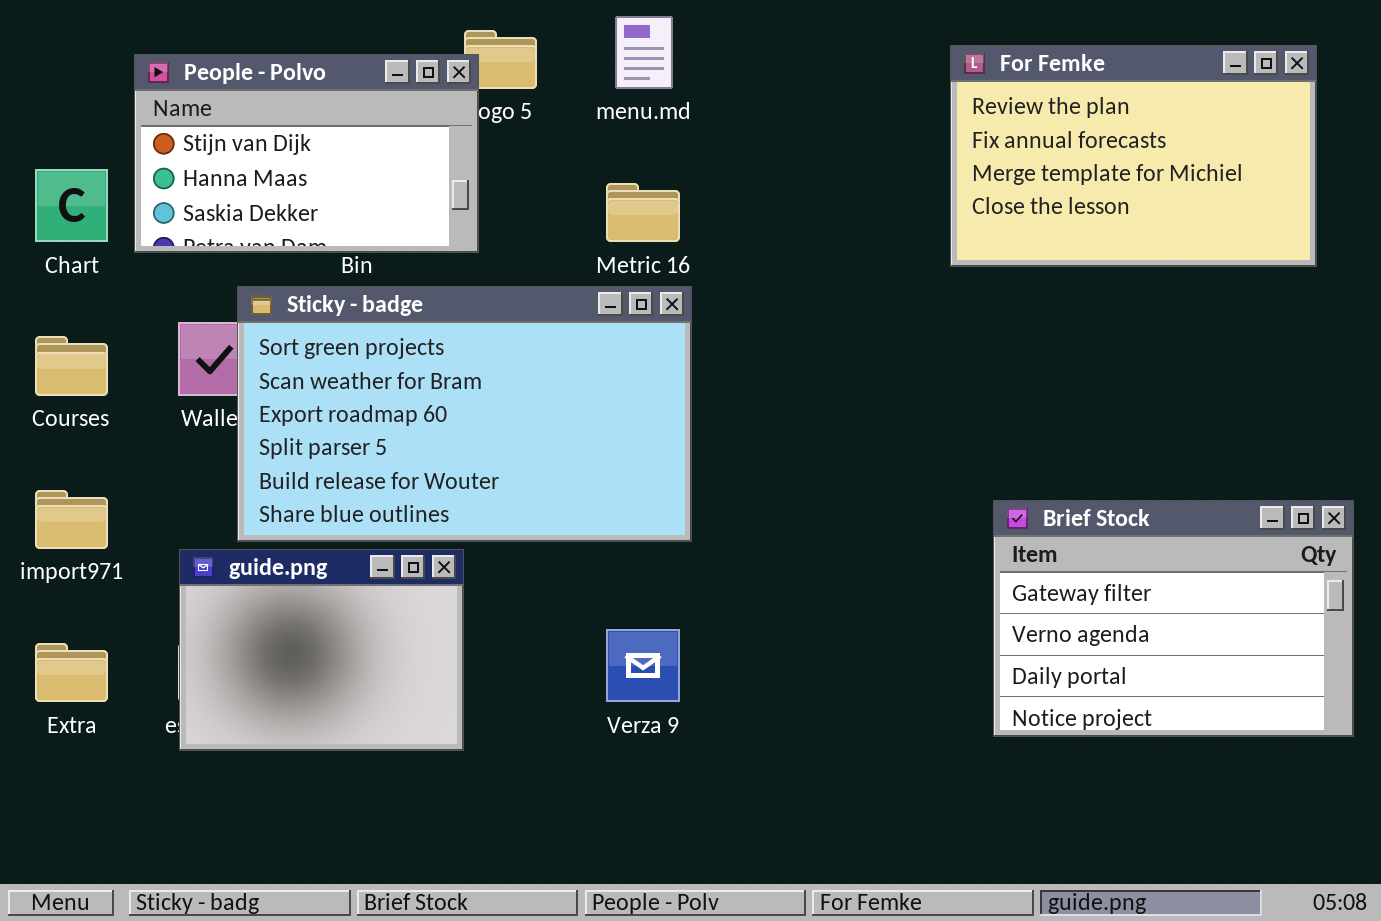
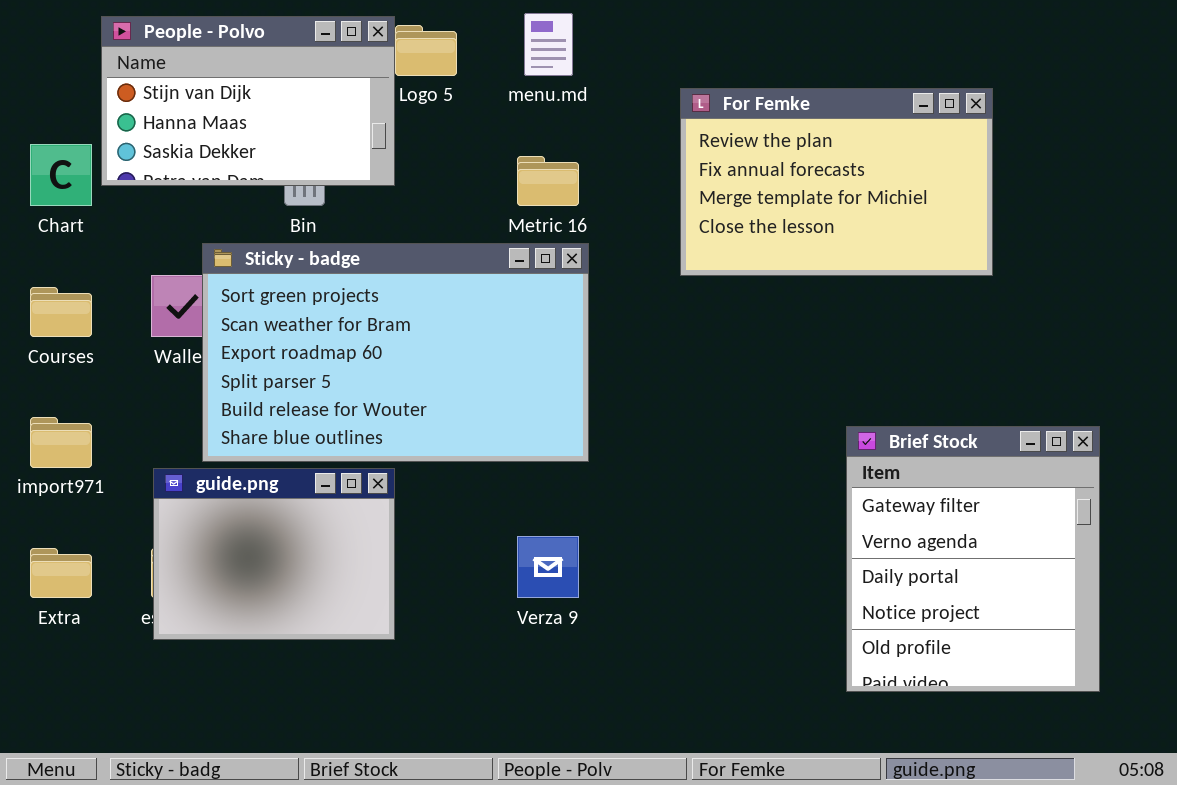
For Femke: [950,45,1317,267] -> [680,88,993,276], moved
People - Polvo: [134,54,479,253] -> [101,16,395,186], moved
Brief Stock: [993,500,1354,737] -> [846,426,1100,692], resized

